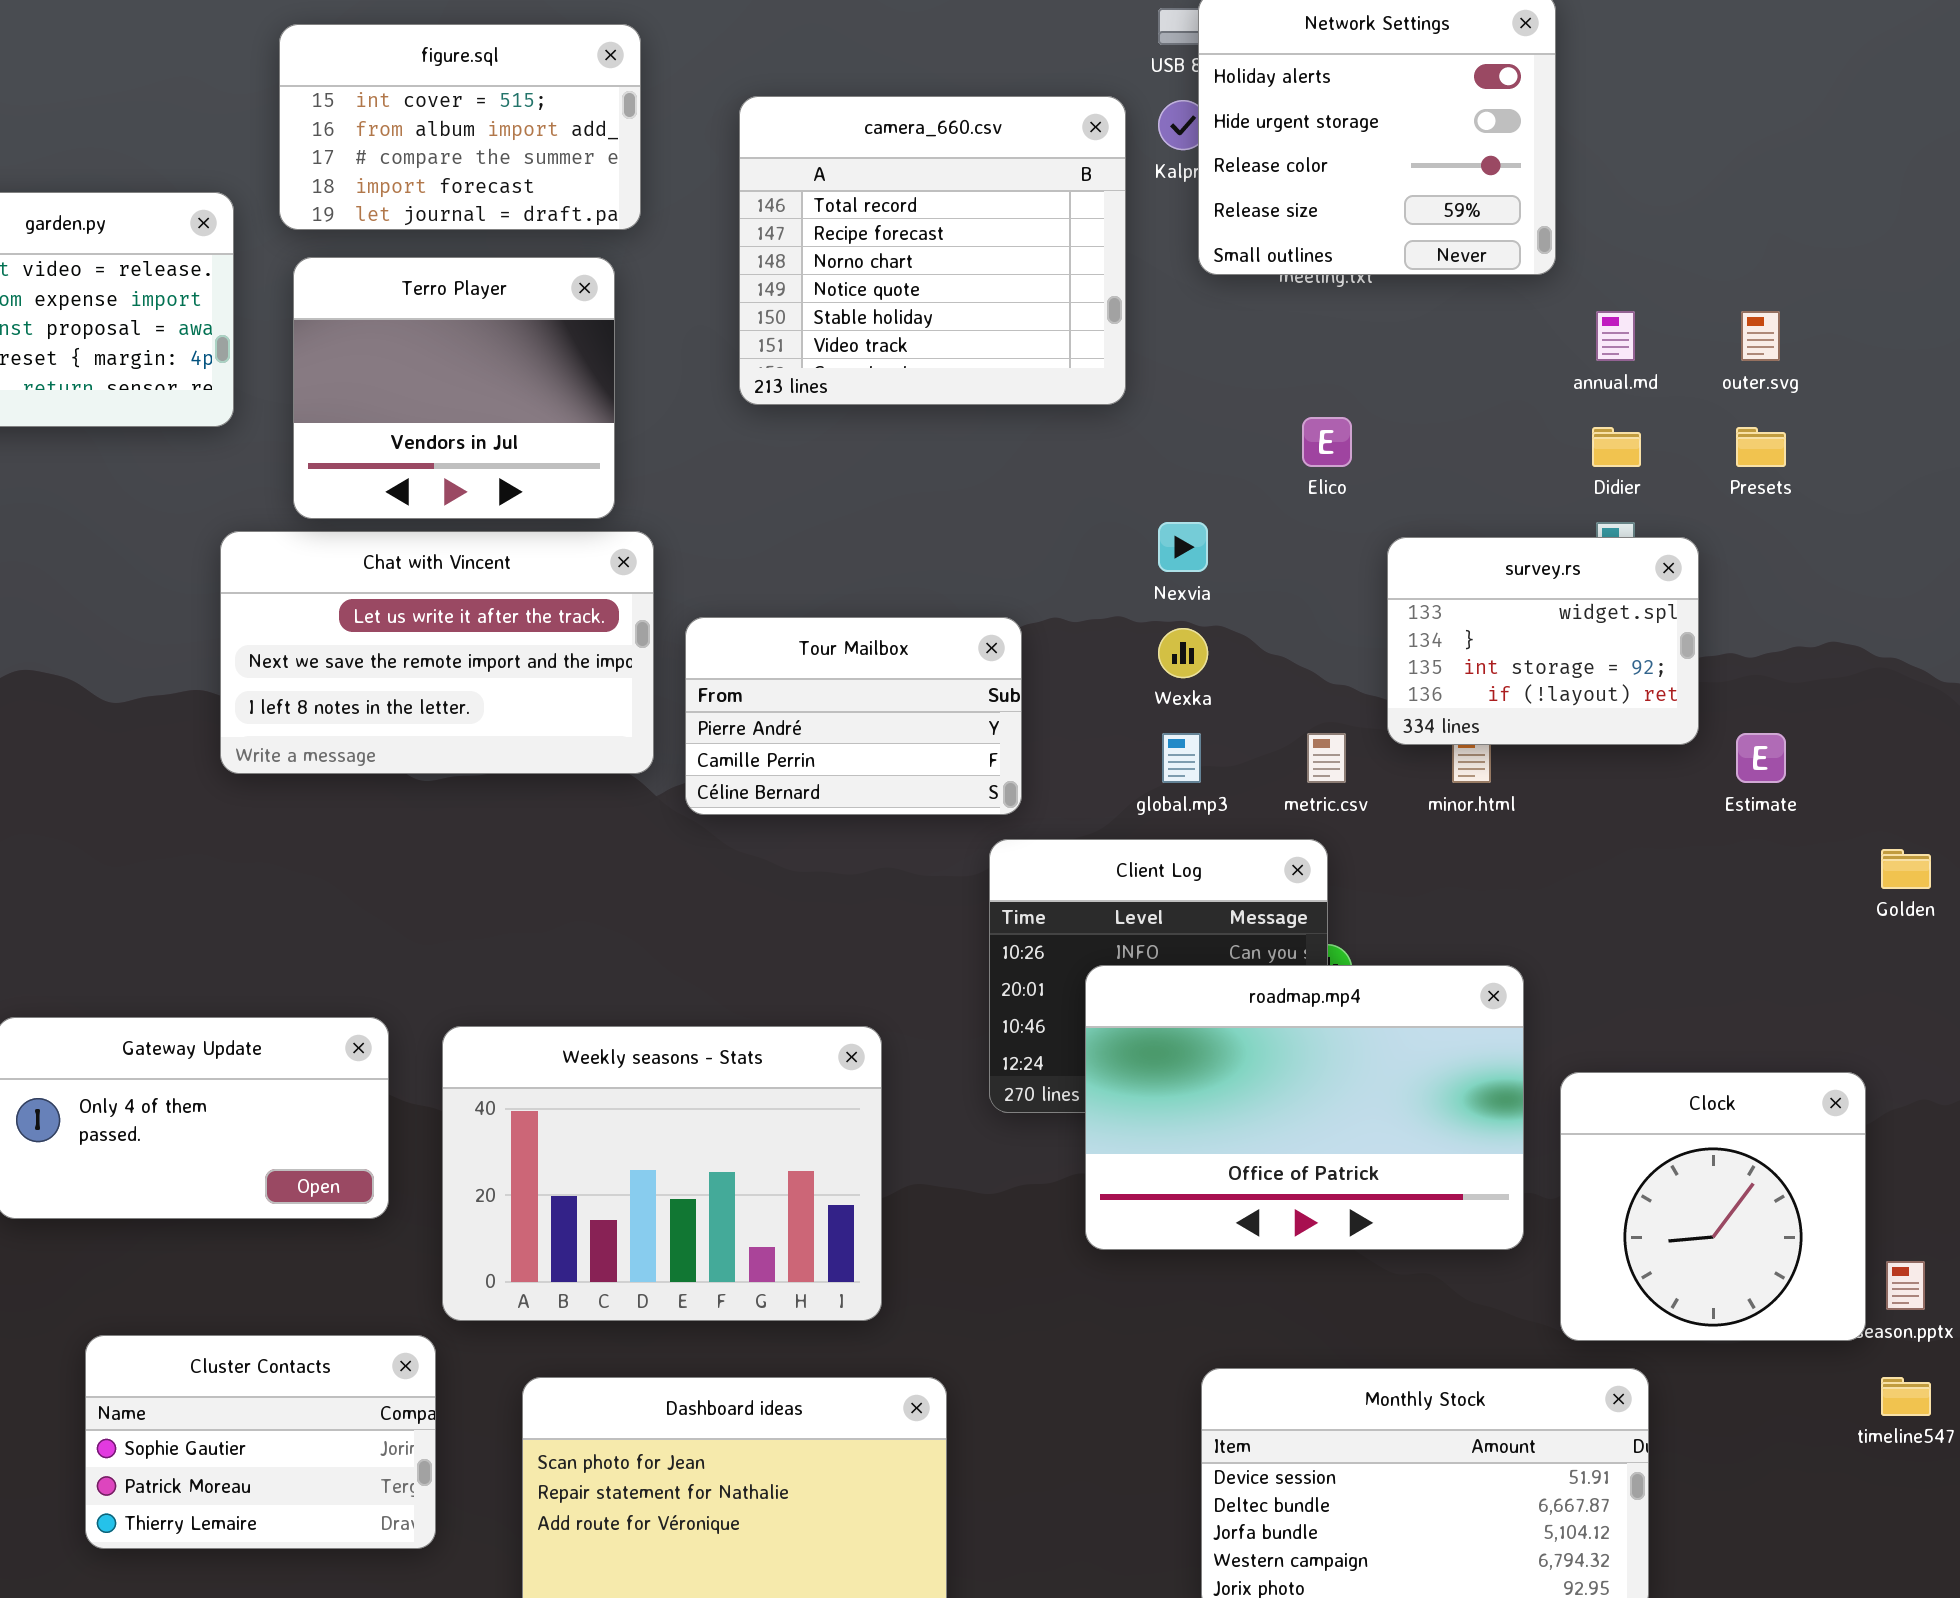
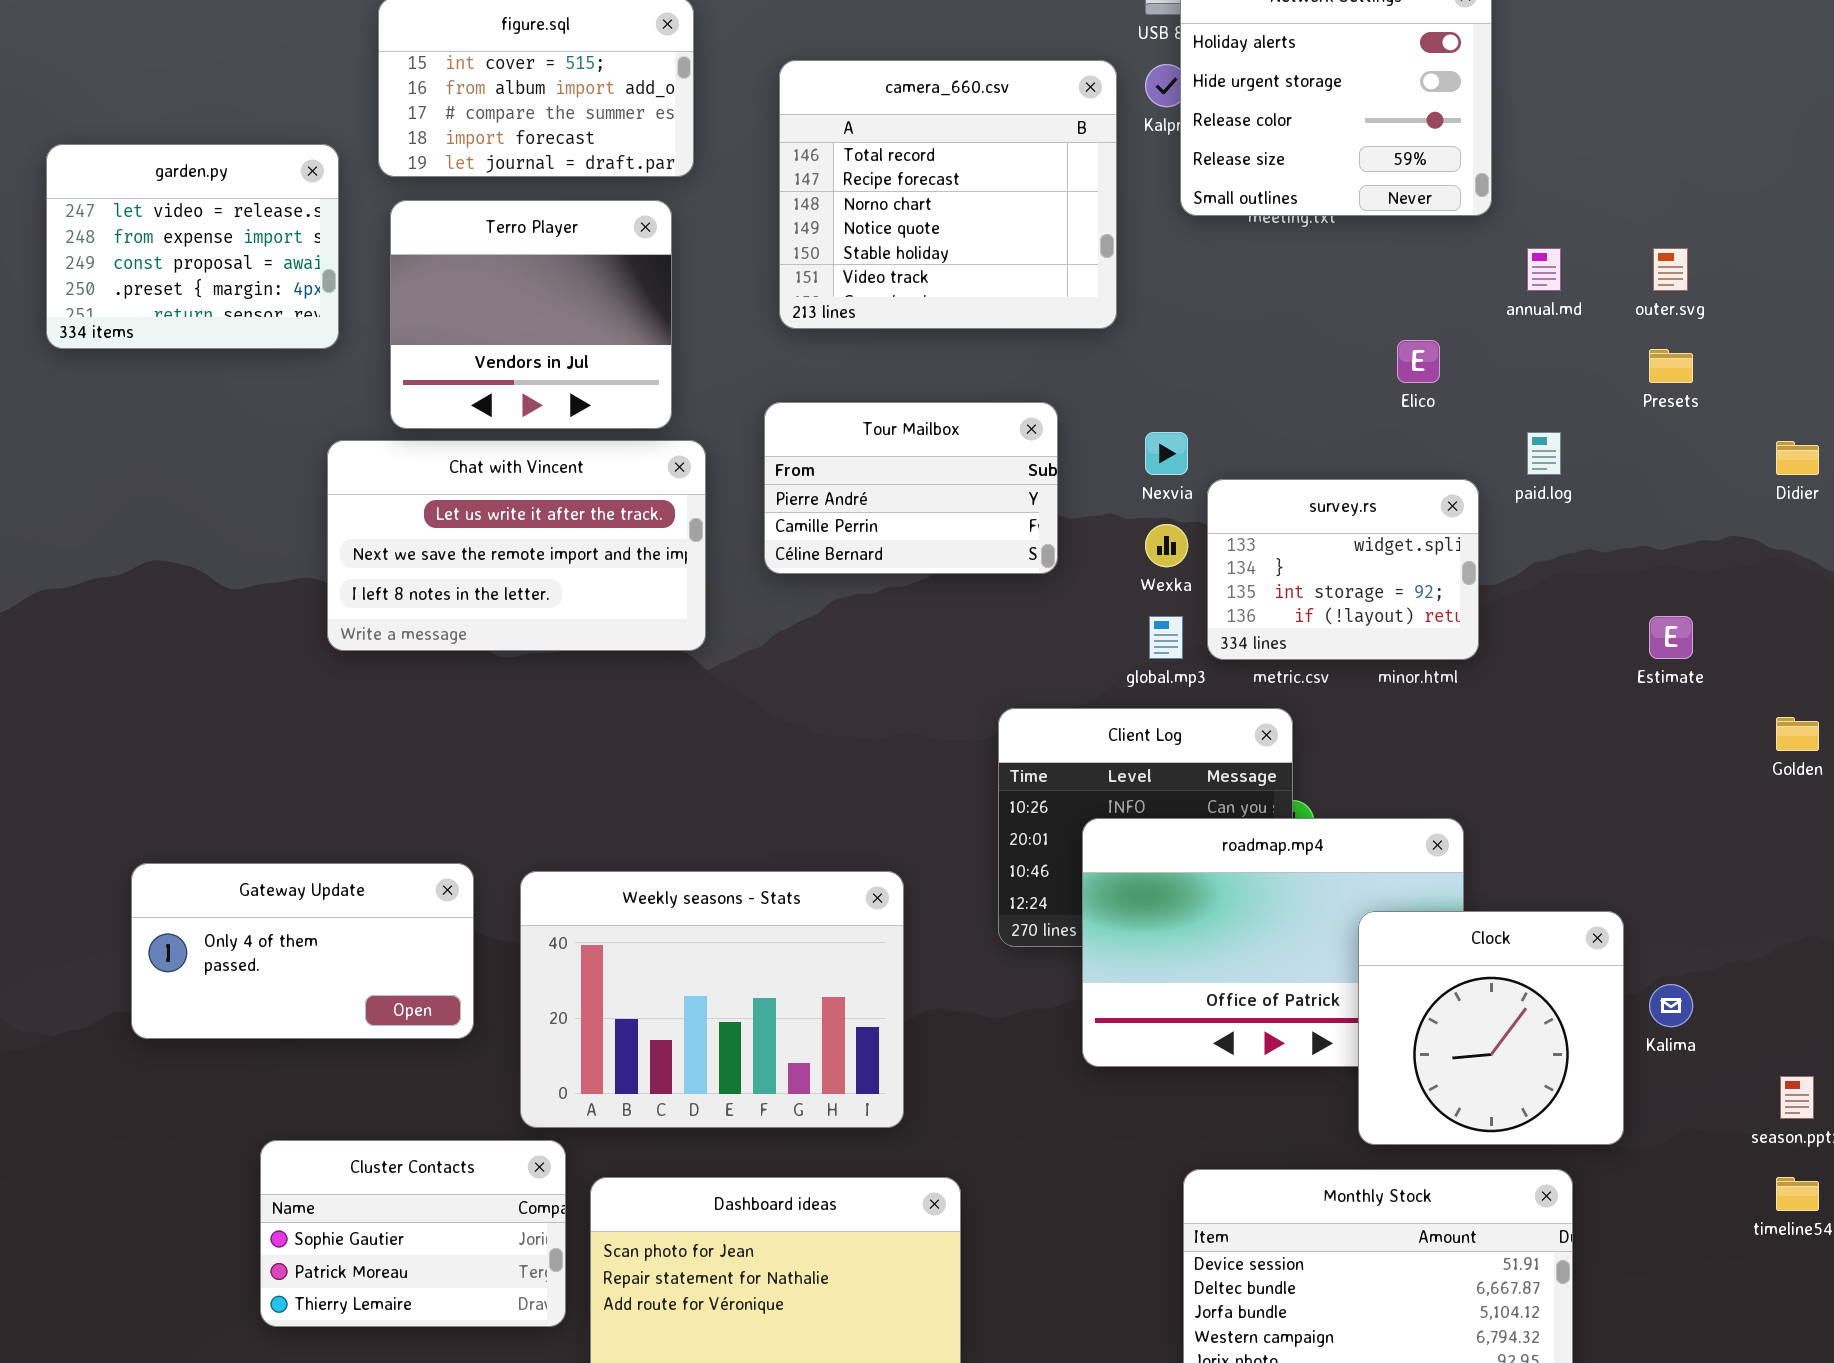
Elico: [1302,417,1352,467] -> [1397,340,1440,383], moved
Didier: [1592,427,1641,467] -> [1776,441,1819,475], moved
survey.rs: [1387,537,1699,745] -> [1207,479,1479,660], moved
Tour Mailbox: [685,617,1022,815] -> [764,402,1058,574], moved
Clock: [1560,1072,1866,1341] -> [1358,911,1624,1145], moved
Cluster Contacts: [85,1335,436,1549] -> [260,1140,566,1327], moved

